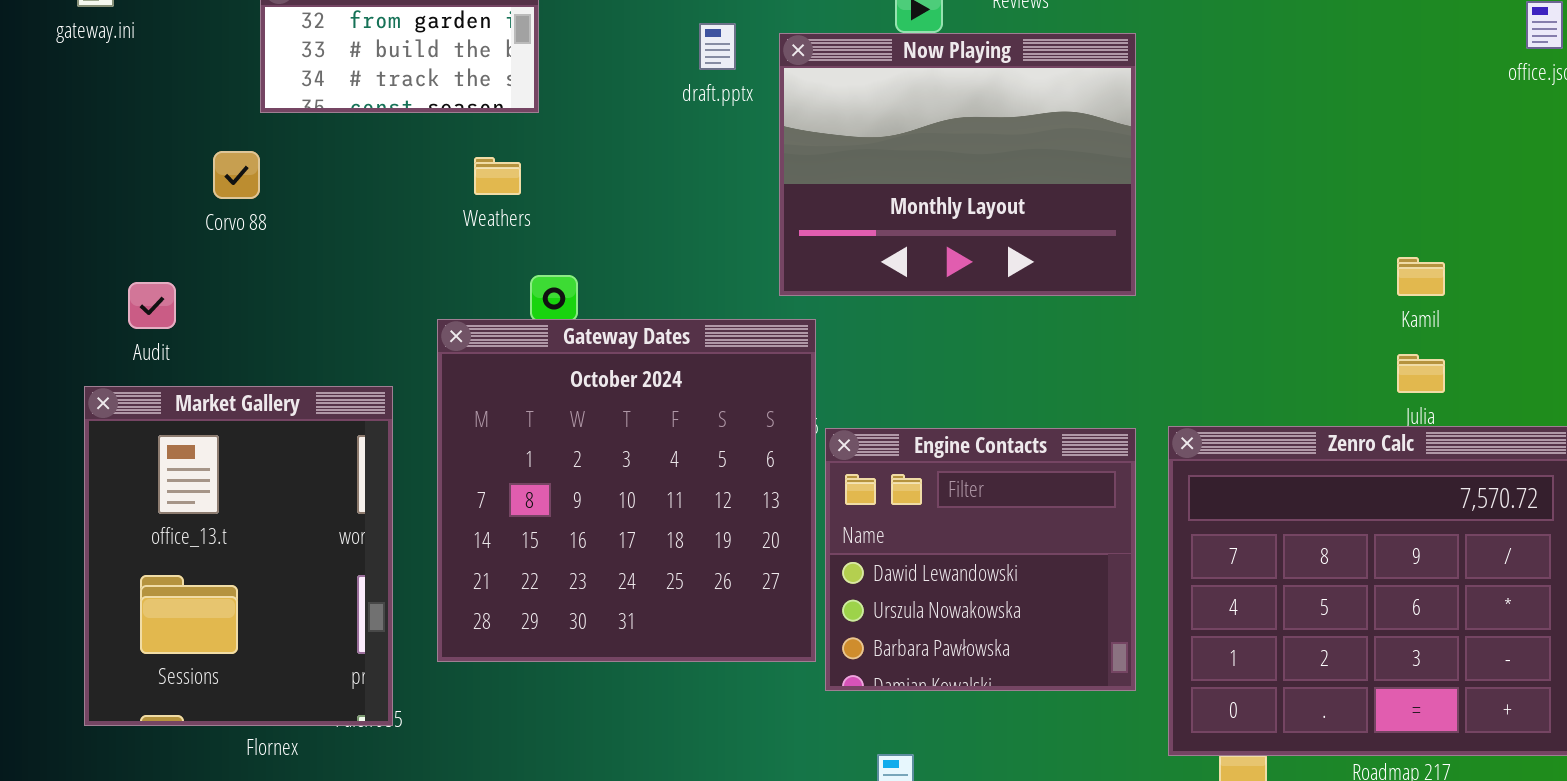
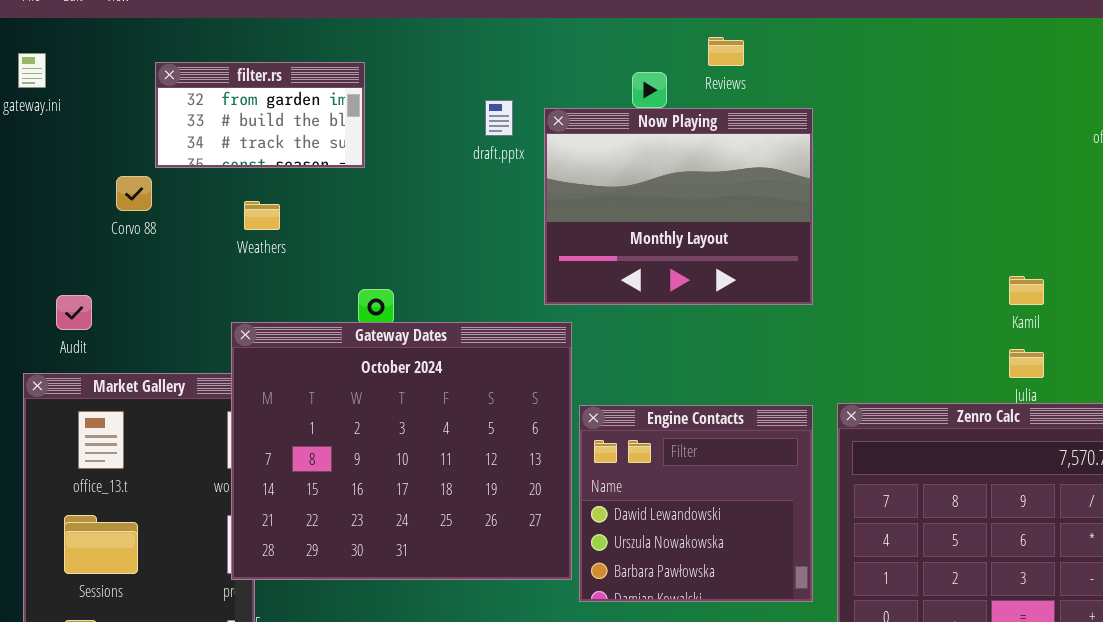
Corvo 88: [213,151,260,199] -> [116,176,152,211], moved
Weathers: [474,157,521,195] -> [244,201,280,230], moved
Gateway Dates: [437,319,816,662] -> [231,322,572,580], resized

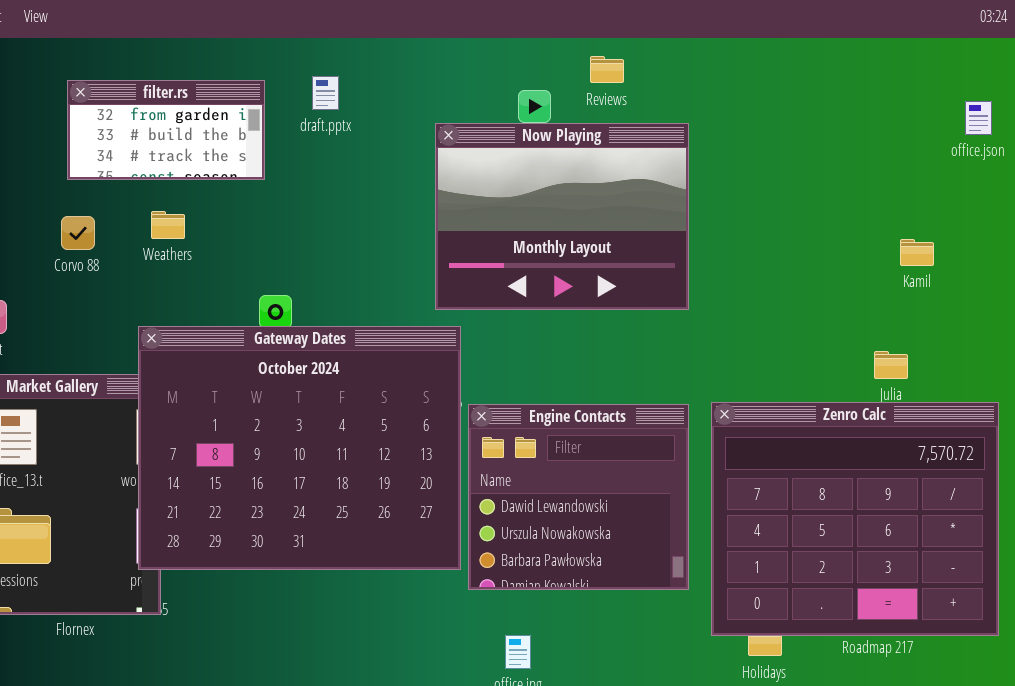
draft.pptx: [485,100,513,136] -> [312,76,339,110], moved
Corvo 88: [116,176,152,211] -> [61,216,95,250], moved
Kamil: [1009,276,1044,305] -> [900,239,934,266], moved

